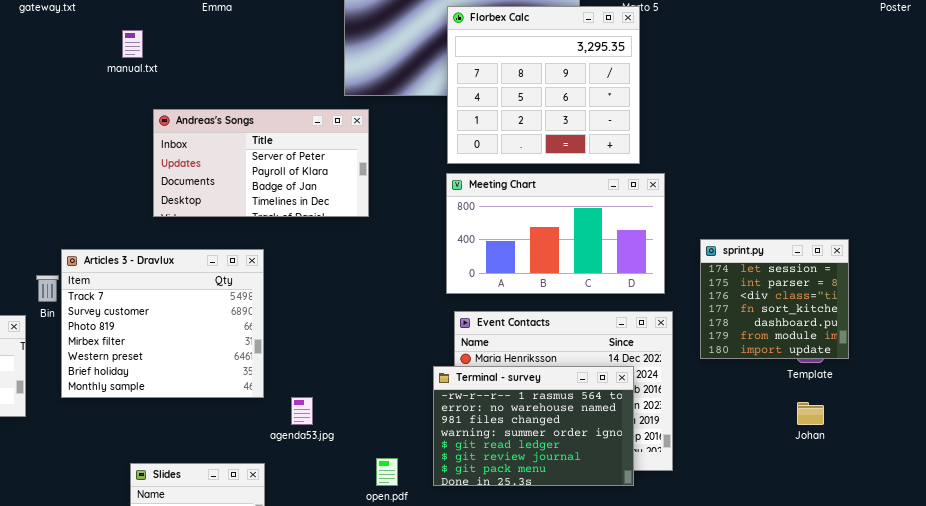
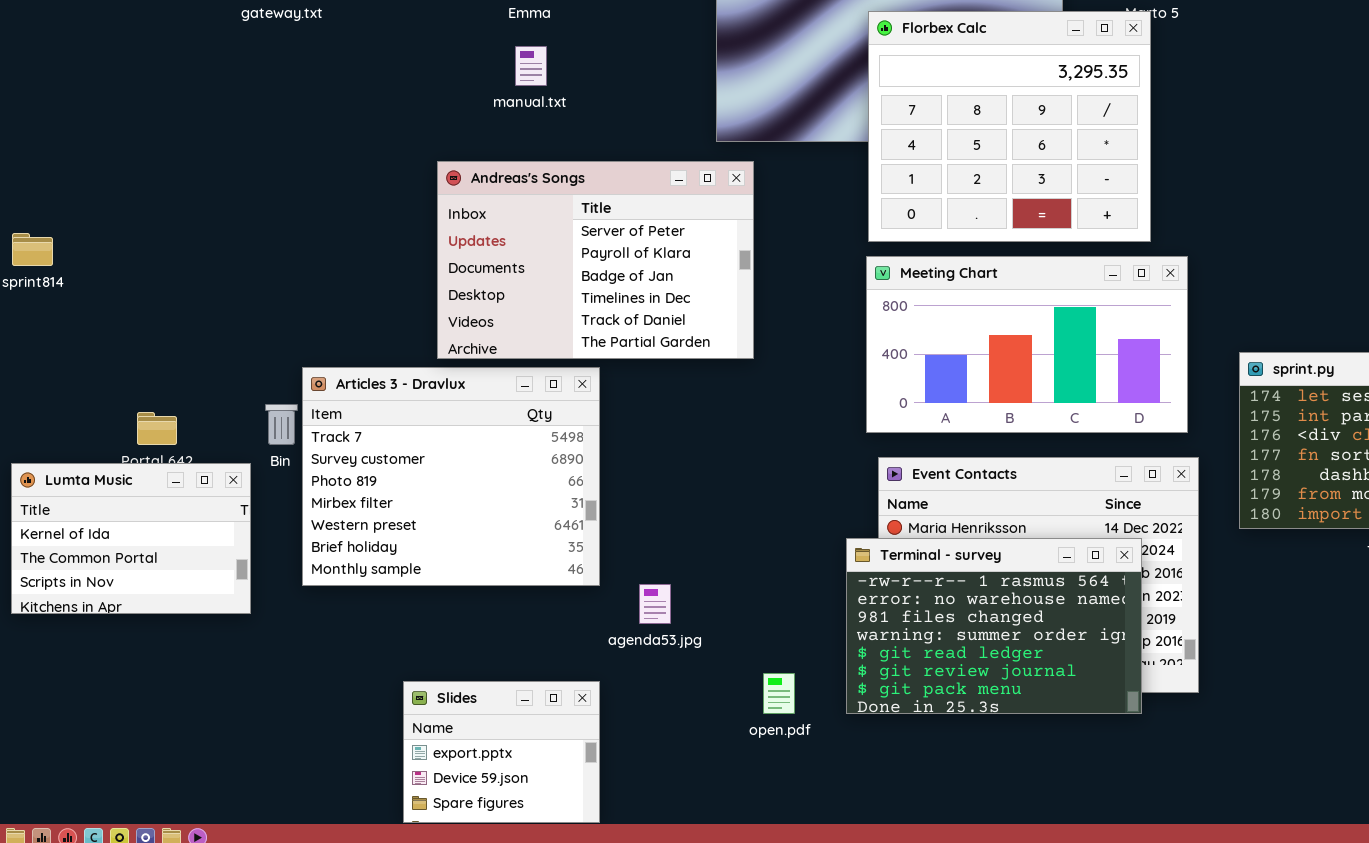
manual.txt: [122,30,143,58] -> [515,46,547,86], moved
Andreas's Songs: [153,109,369,217] -> [437,161,754,359], resized

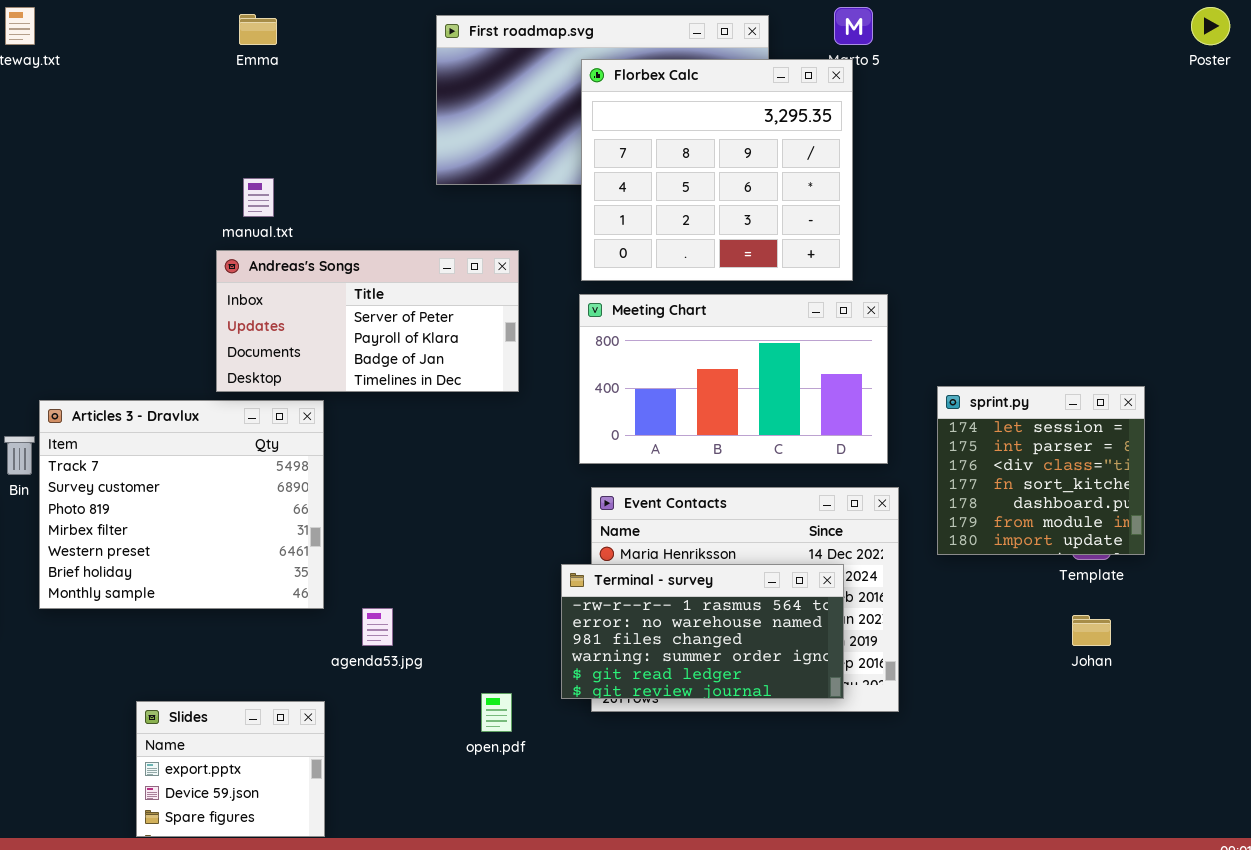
manual.txt: [515,46,547,86] -> [243,178,274,217], moved
Andreas's Songs: [437,161,754,359] -> [216,250,519,392], moved, resized
Terminal - survey: [846,538,1142,714] -> [561,564,844,699], resized

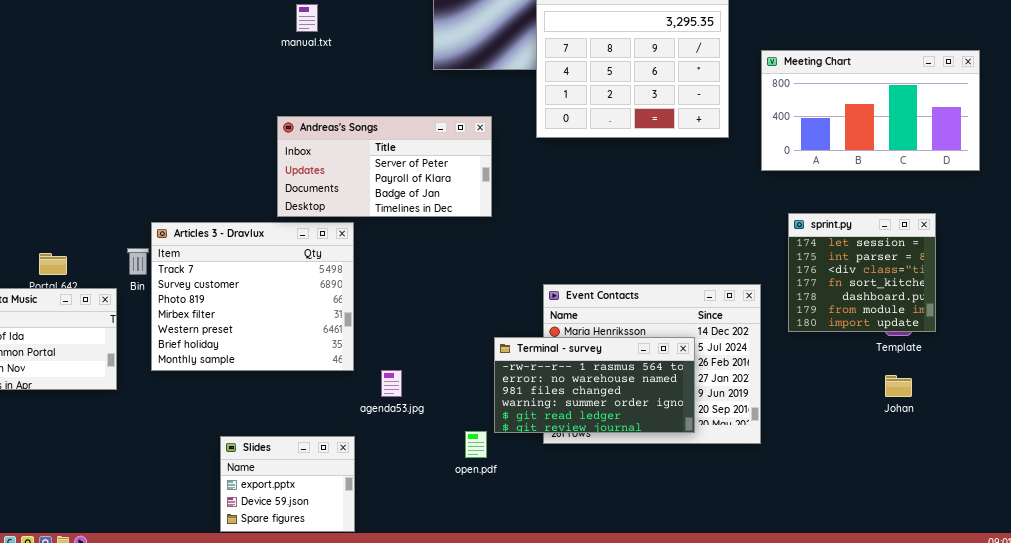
manual.txt: [243,178,274,217] -> [296,4,318,32], moved
Meeting Chart: [579,294,888,464] -> [761,50,980,171], moved
Terminal - survey: [561,564,844,699] -> [494,337,695,433], moved

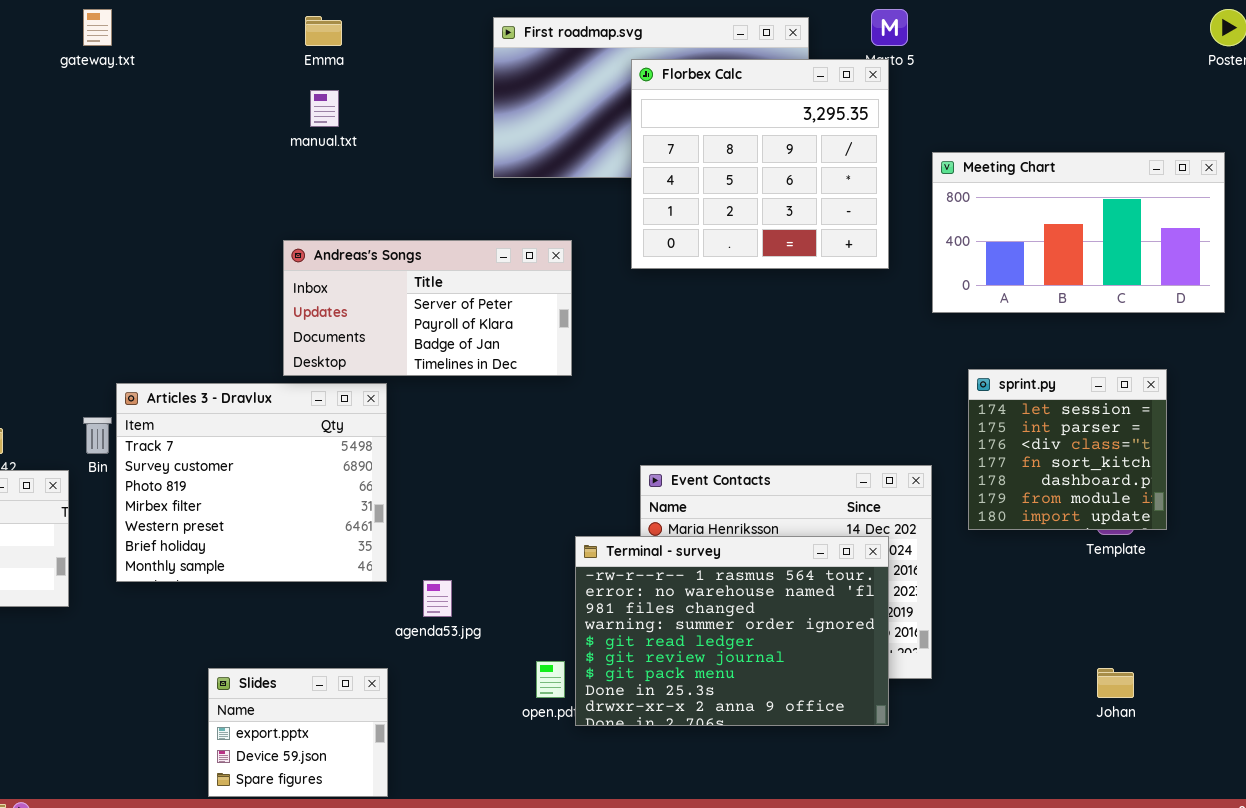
Terminal - survey: [494,337,695,433] -> [575,536,889,726], resized
Johan: [885,375,912,397] -> [1097,668,1134,698], moved

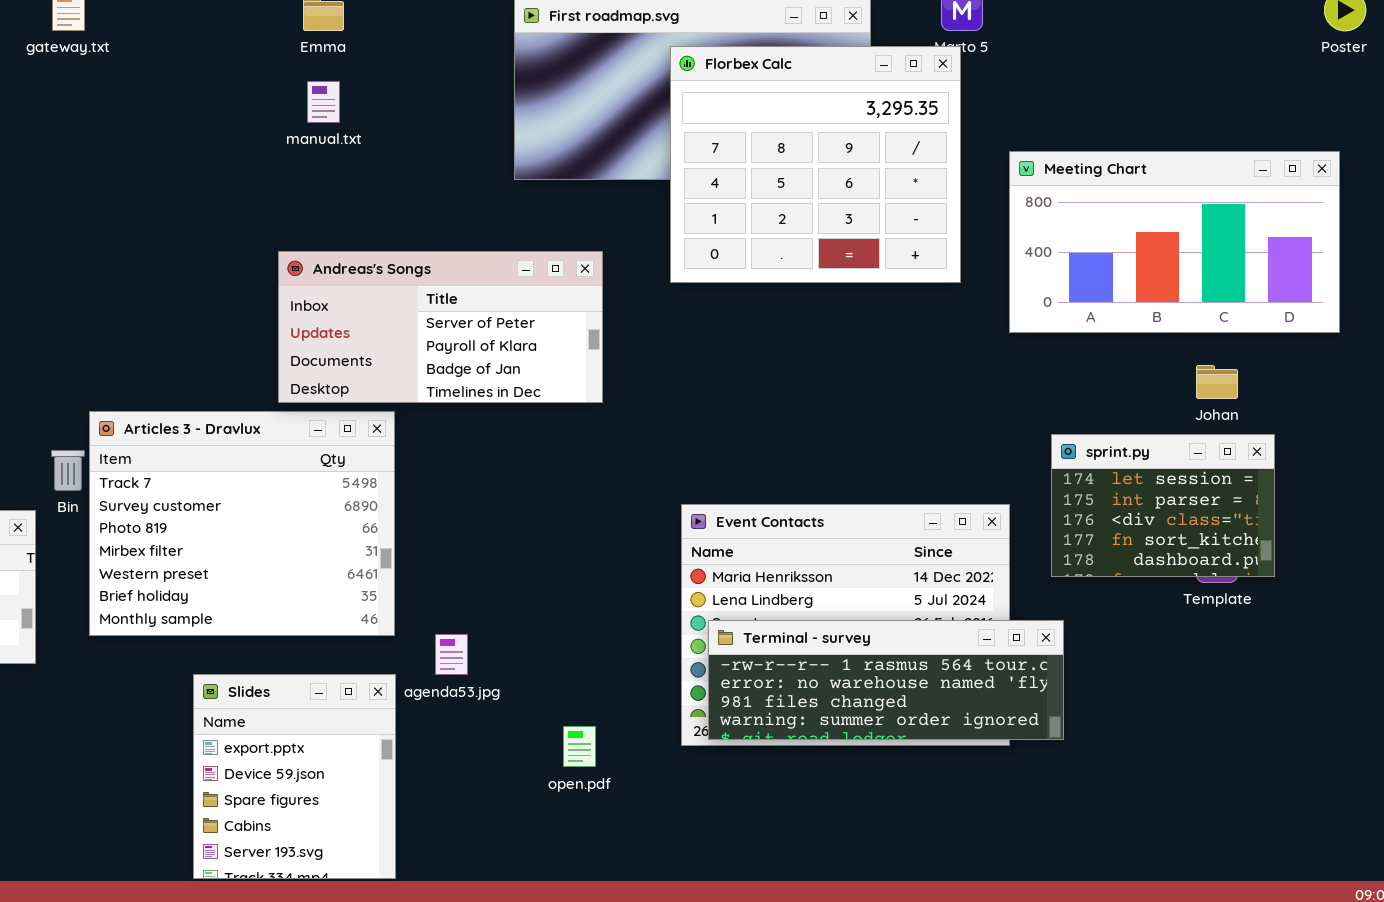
sprint.py: [968,369,1167,530] -> [1051,434,1275,577], resized
Terminal - survey: [575,536,889,726] -> [708,620,1064,740], moved, resized
Slides: [208,668,388,797] -> [193,674,396,879], resized
Johan: [1097,668,1134,698] -> [1196,365,1238,399], moved

